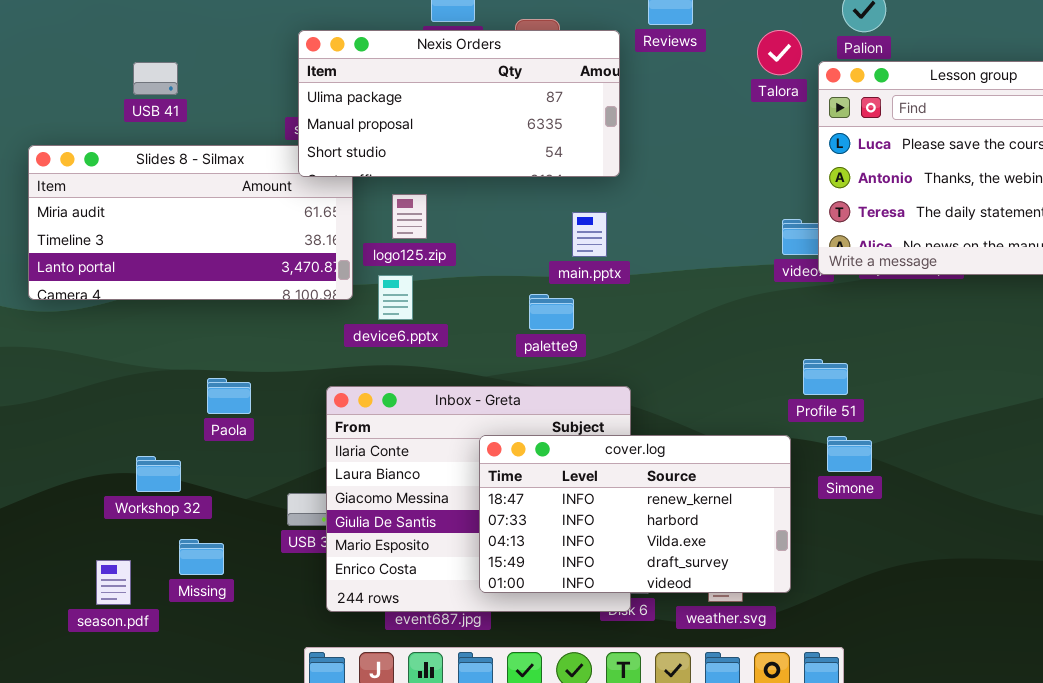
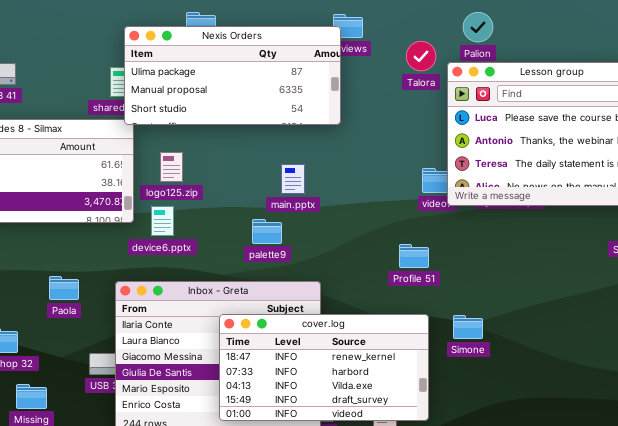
Nexis Orders: [298,30,620,177] -> [124,26,341,125], moved
Profile 51: [803,359,848,395] -> [399,244,429,268], moved
Paola: [207,378,251,414] -> [49,276,79,300], moved

